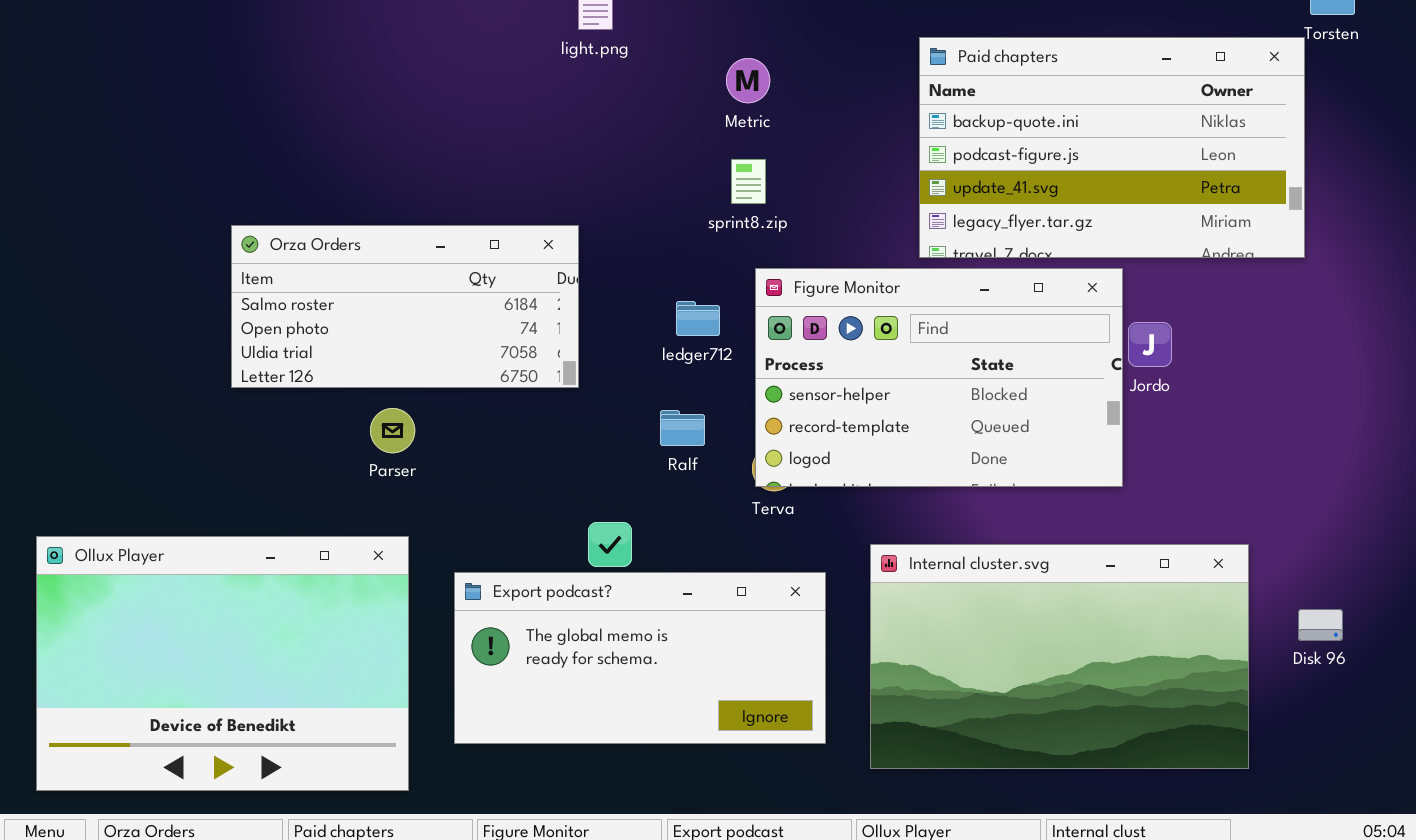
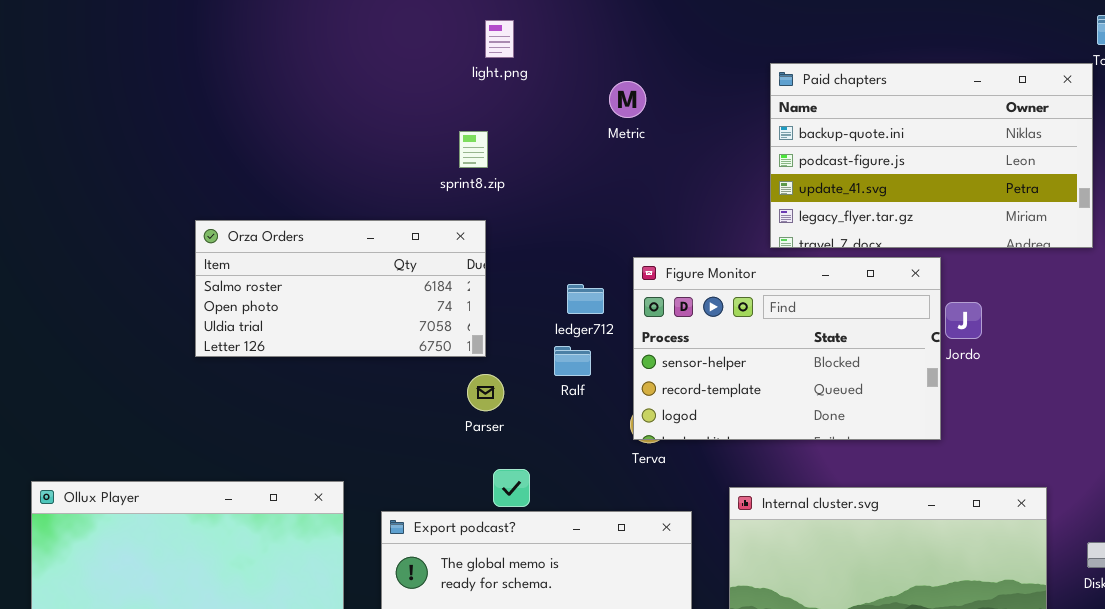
sprint8.zip: [731,159,766,204] -> [459,131,488,168], moved
Parser: [370,408,415,453] -> [467,374,504,411], moved
Ralf: [660,410,705,446] -> [554,346,591,376], moved

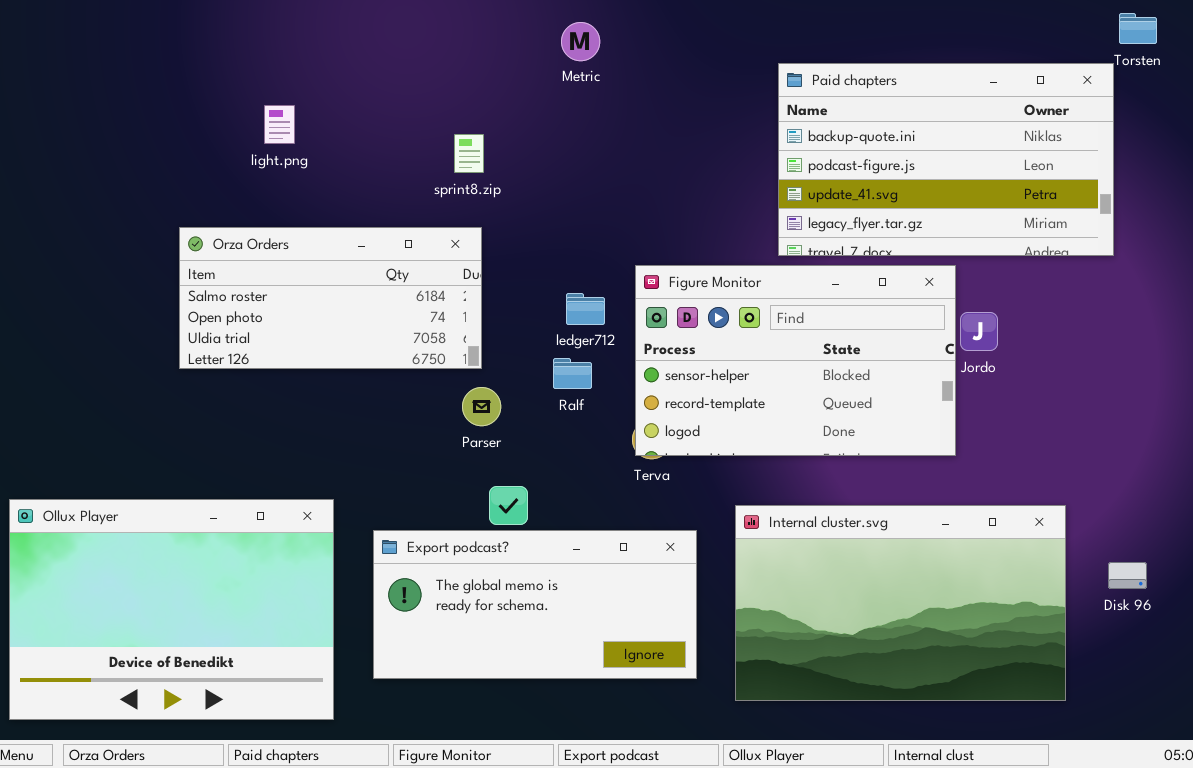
light.png: [485,20,514,58] -> [264,105,295,144], moved
Metric: [609,81,646,118] -> [561,22,600,61], moved

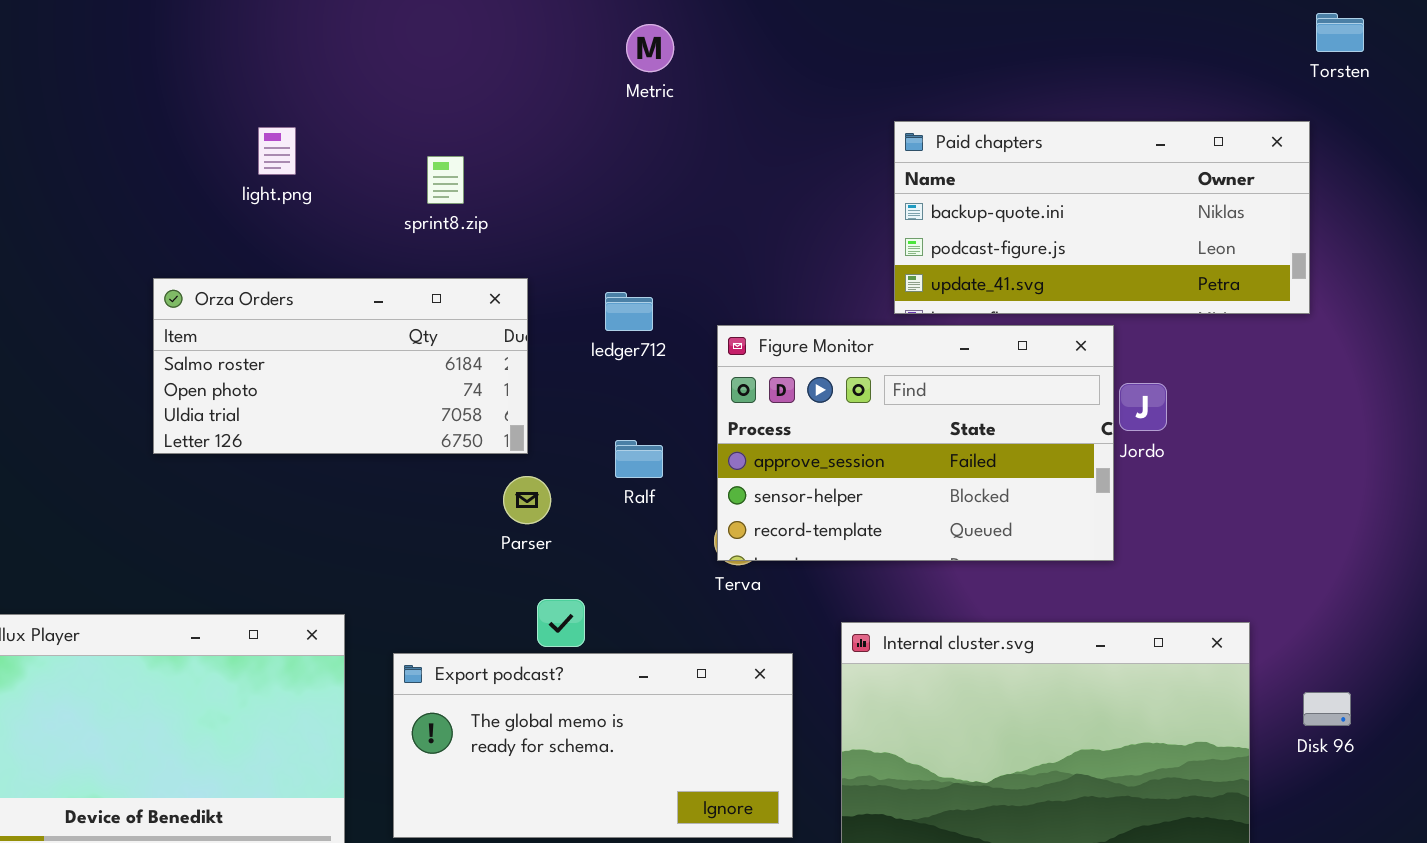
Paid chapters: [778,63,1114,256] -> [894,121,1310,314], resized
sprint8.zip: [454,134,484,173] -> [427,156,464,204], moved
Figure Monitor: [635,265,956,456] -> [717,325,1114,561], scrolled up 1 row
ledger712: [566,293,605,325] -> [605,292,653,331], moved

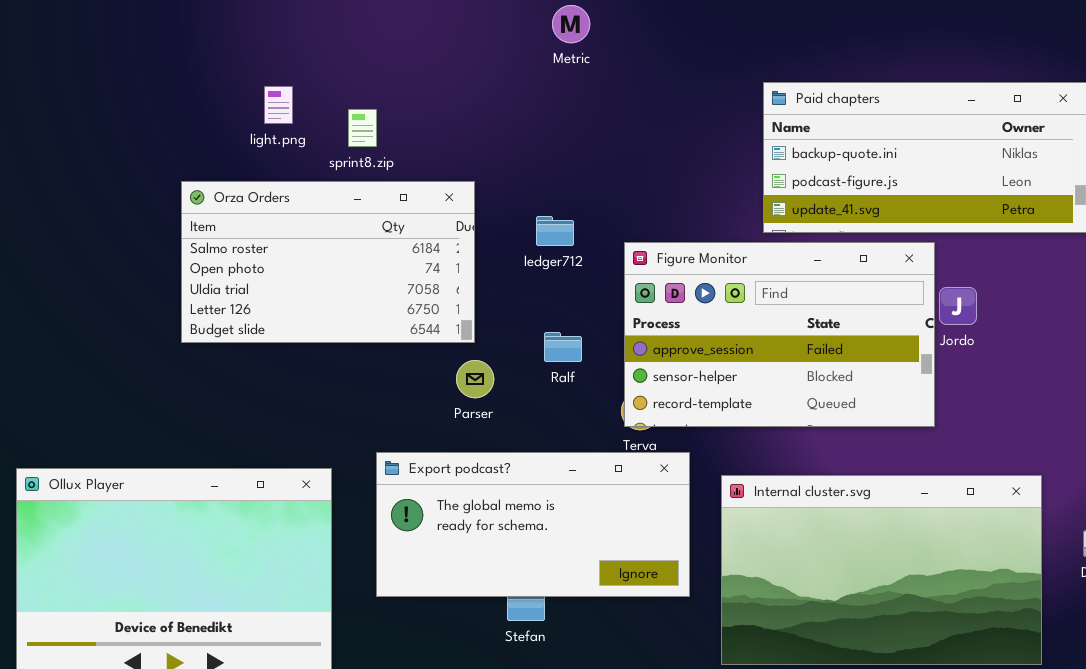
sprint8.zip: [427,156,464,204] -> [348,109,377,147], moved
Orza Orders: [153,278,528,454] -> [181,181,475,343], resized
Export podcast?: [393,653,793,838] -> [376,452,690,597], moved

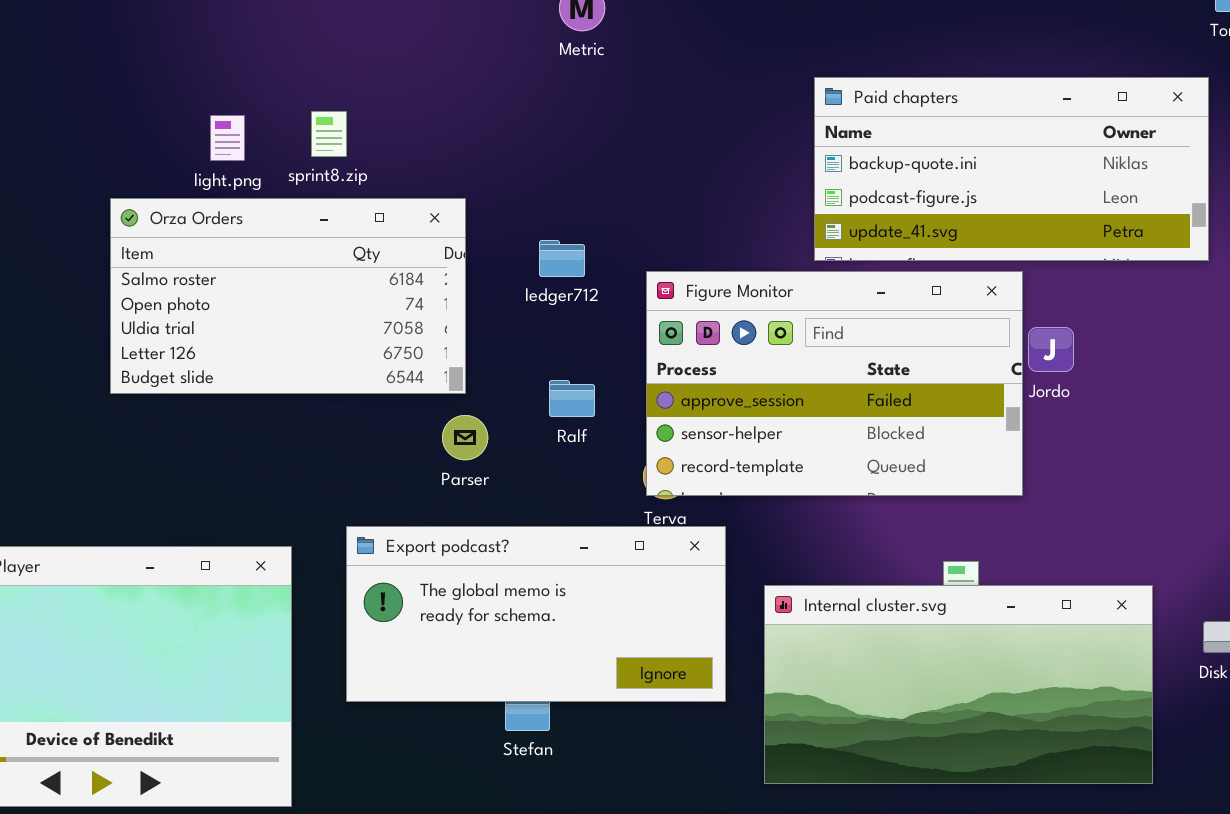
light.png: [264,86,293,124] -> [210,115,245,161], moved
Internal cluster.svg: [721,475,1042,665] -> [764,585,1153,784], resized

